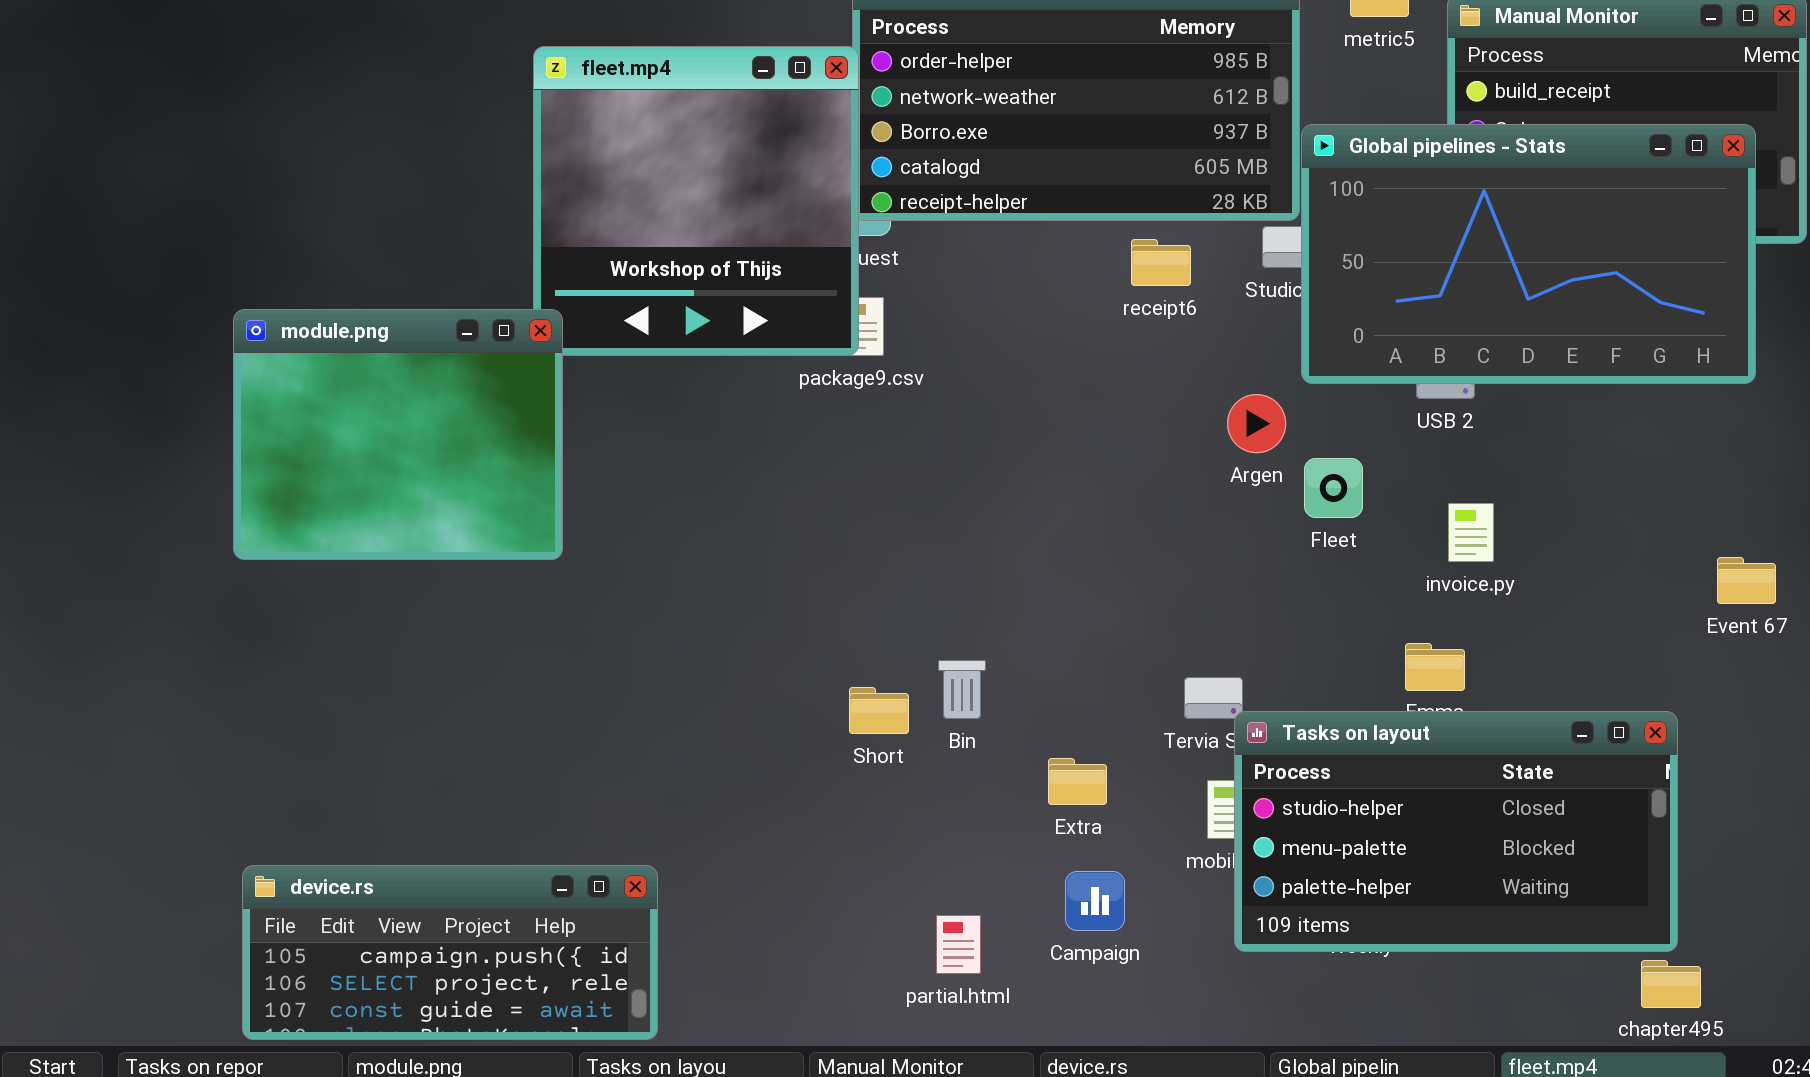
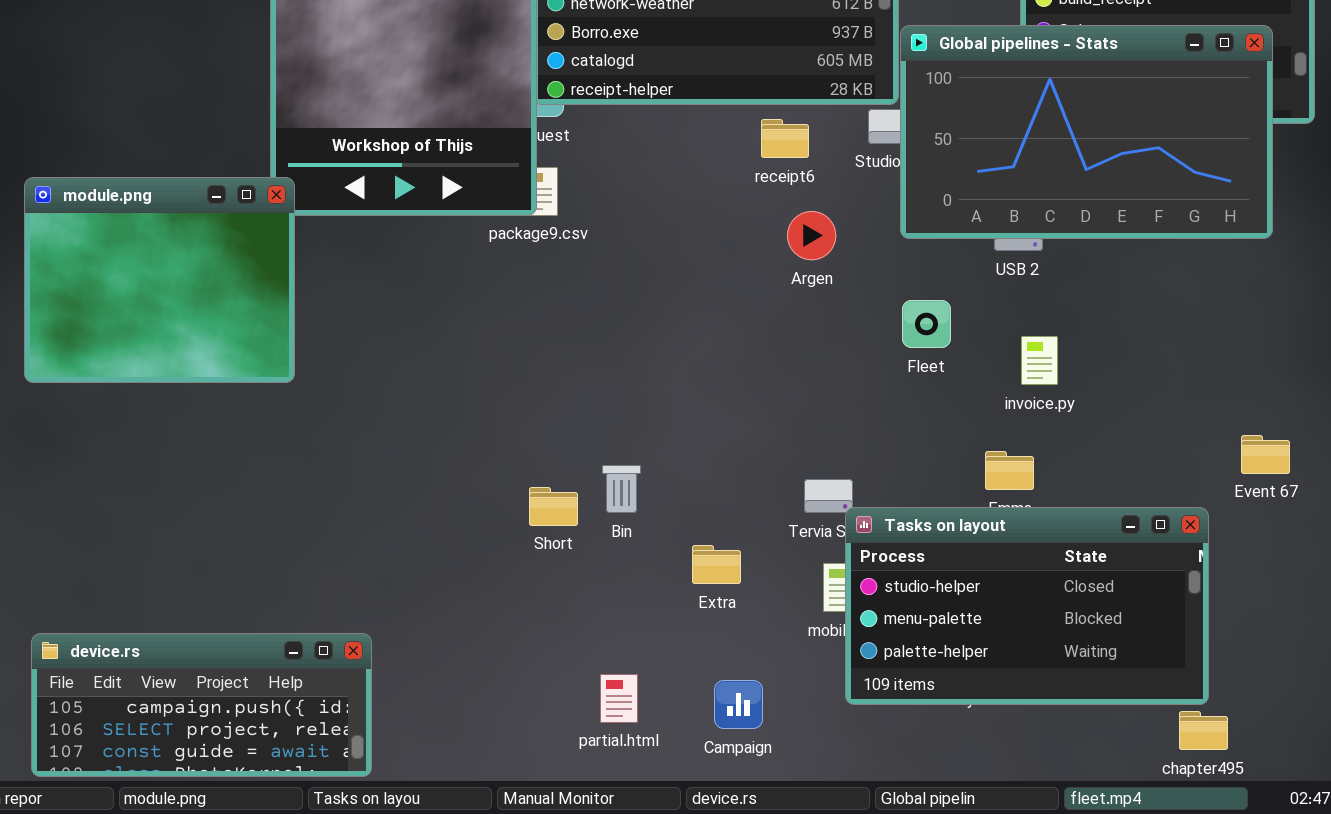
Argen: [1227,394,1286,453] -> [787,211,836,260], moved
Event 67: [1717,557,1776,604] -> [1241,435,1290,474], moved
Campaign: [1065,871,1125,931] -> [714,680,763,729], moved

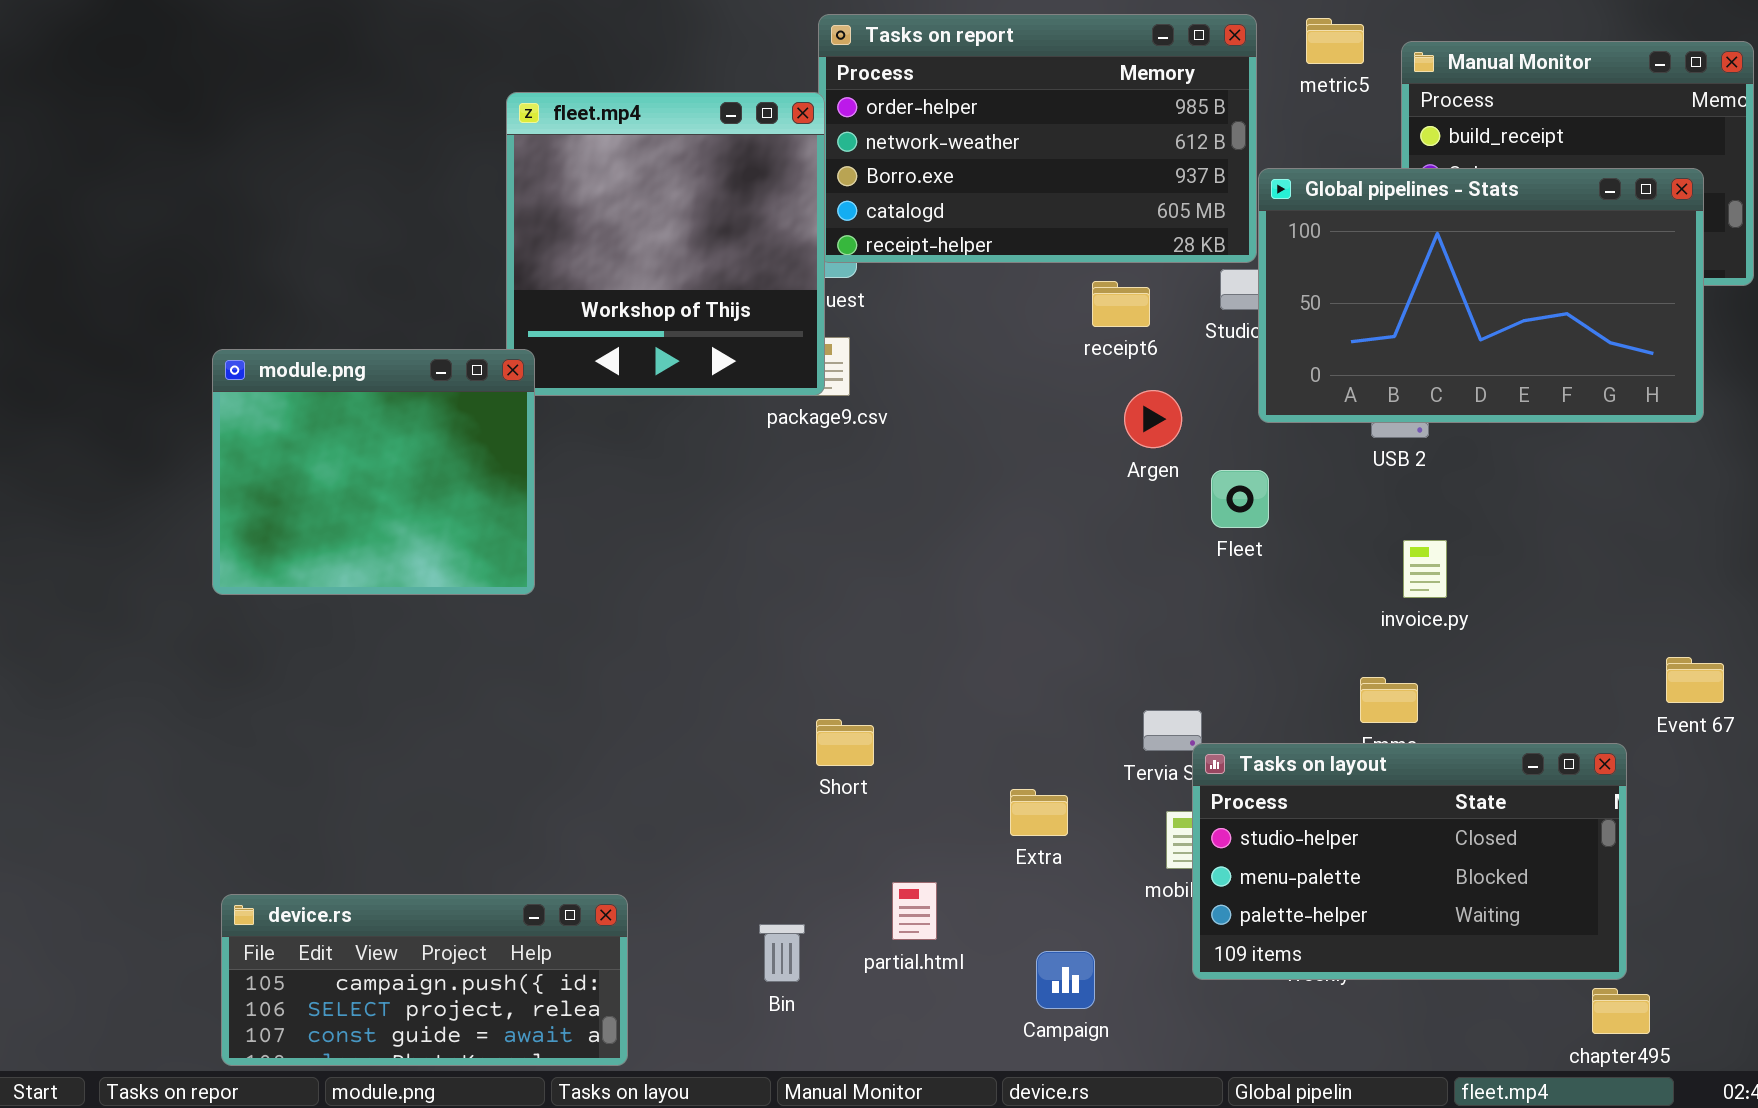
Fleet: [902,300,951,348] -> [1211,470,1269,528], moved
Bin: [602,465,641,513] -> [759,924,805,982], moved
partial.html: [600,674,638,723] -> [892,882,937,940], moved

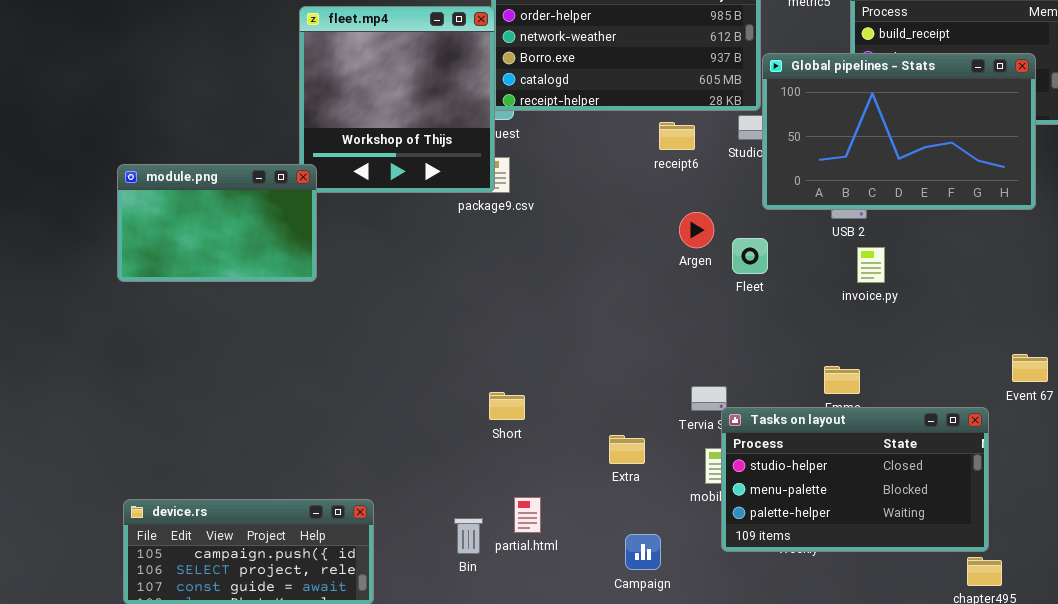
module.png: [212,349,535,595] -> [117,164,317,282], resized
Argen: [1124,390,1182,448] -> [679,212,714,248], moved
invoice.py: [1403,540,1447,598] -> [857,247,885,283], moved
partial.html: [892,882,937,940] -> [514,497,541,533], moved

